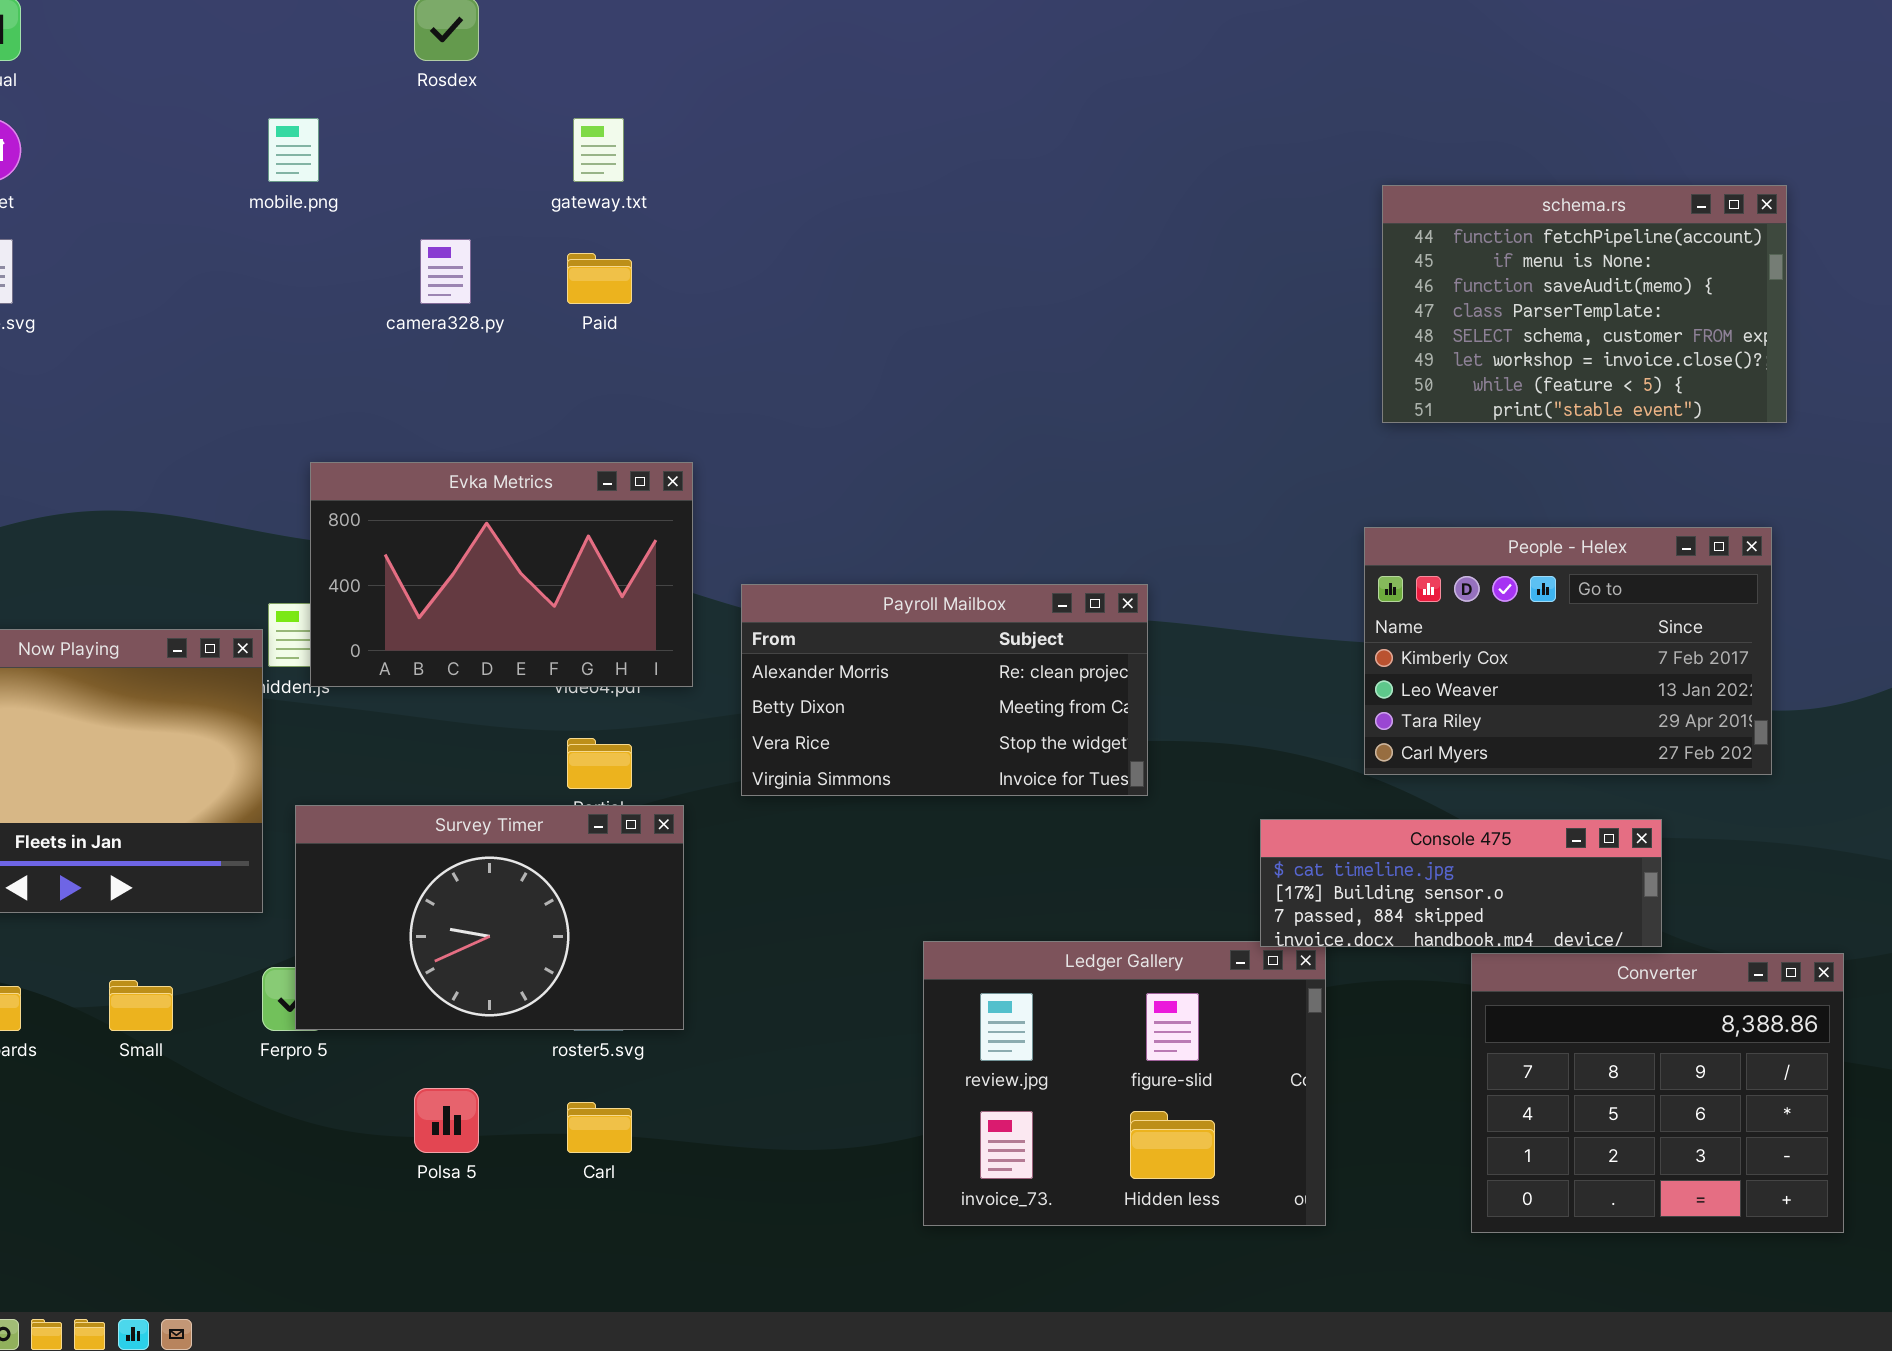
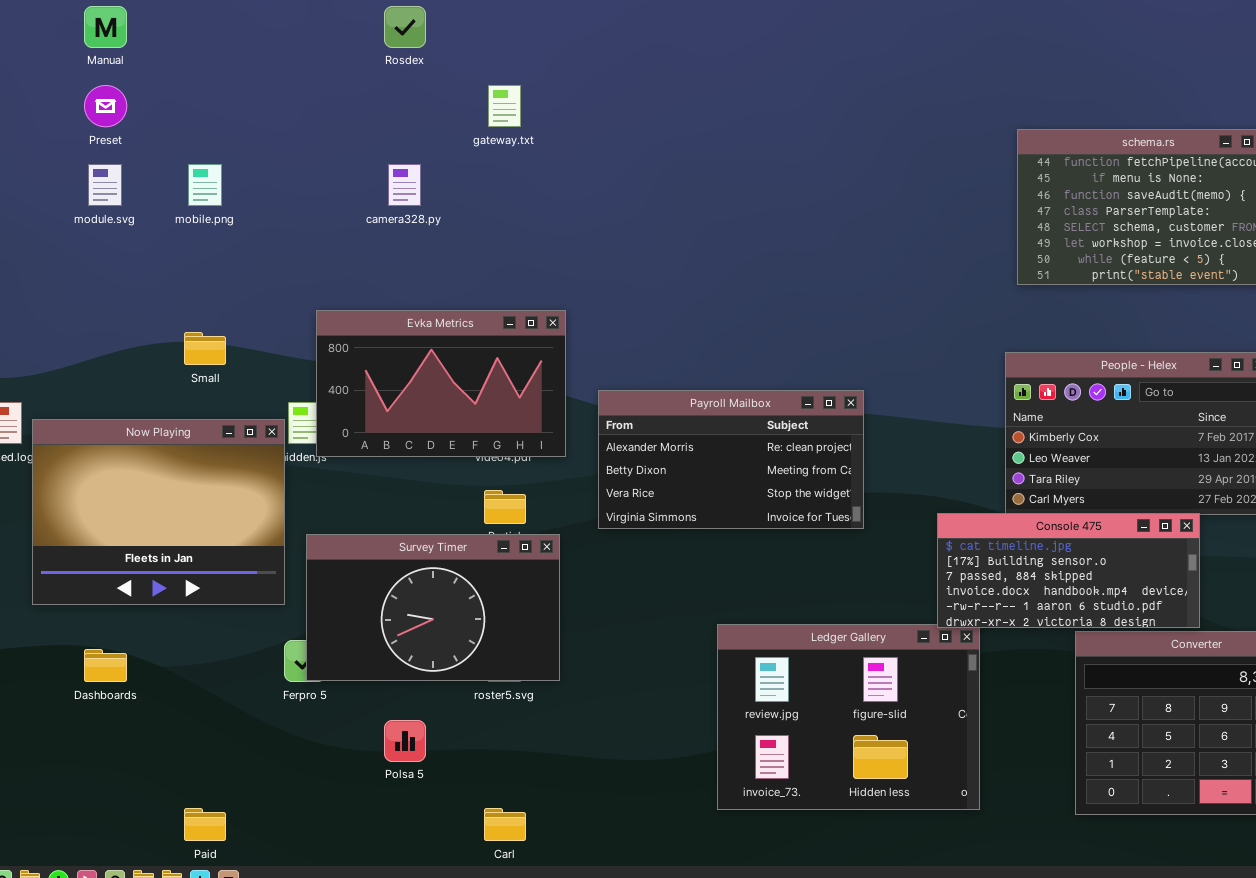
mobile.png: [268,118,319,182] -> [188,164,222,206], moved
Paid: [567,253,632,304] -> [184,808,226,841], moved
Console 475: [1260,819,1662,947] -> [937,513,1200,628], resized
Small: [109,980,173,1031] -> [184,332,226,365], moved
Carl: [567,1102,632,1153] -> [484,808,526,841], moved

